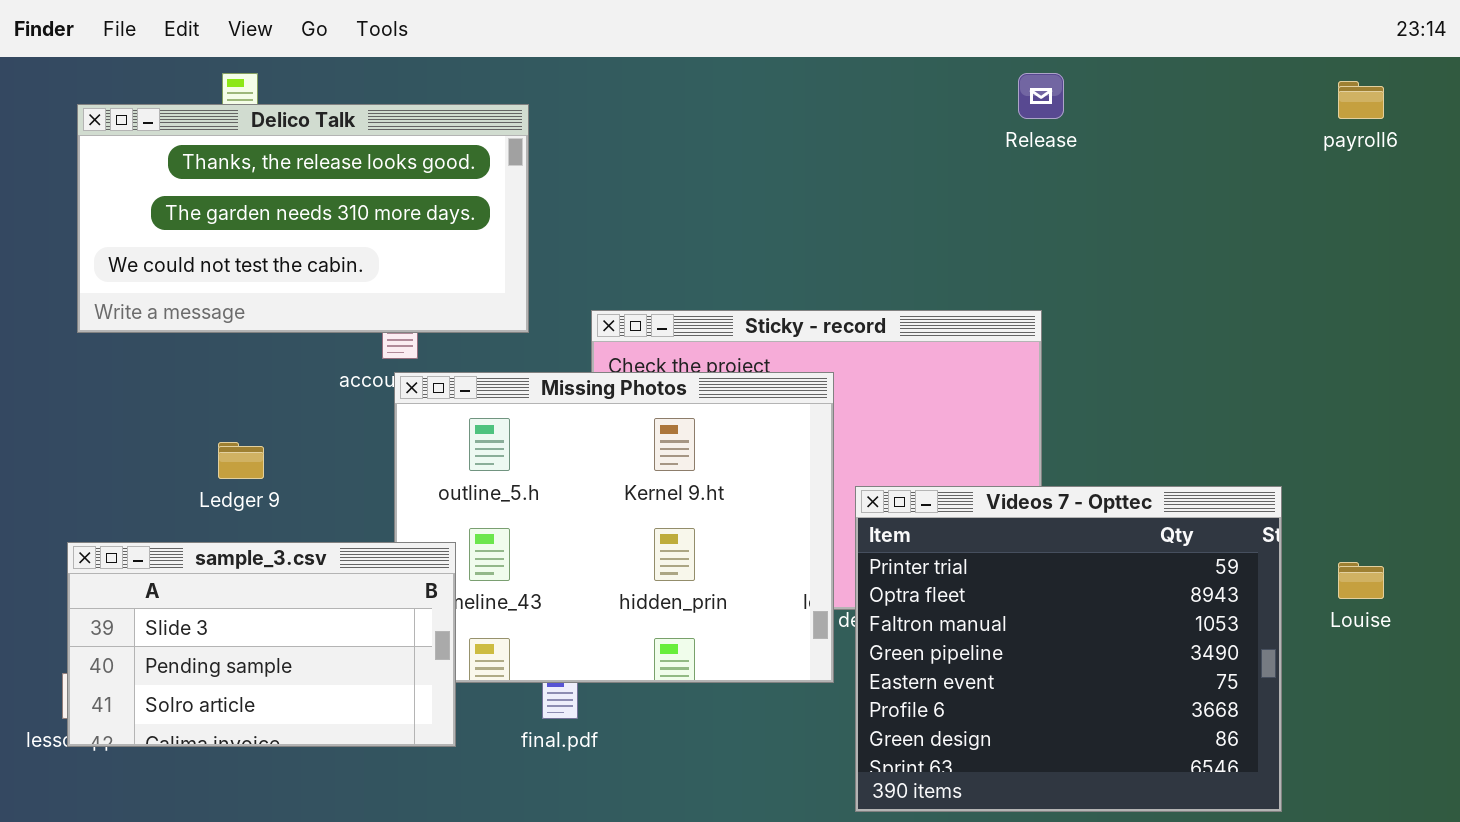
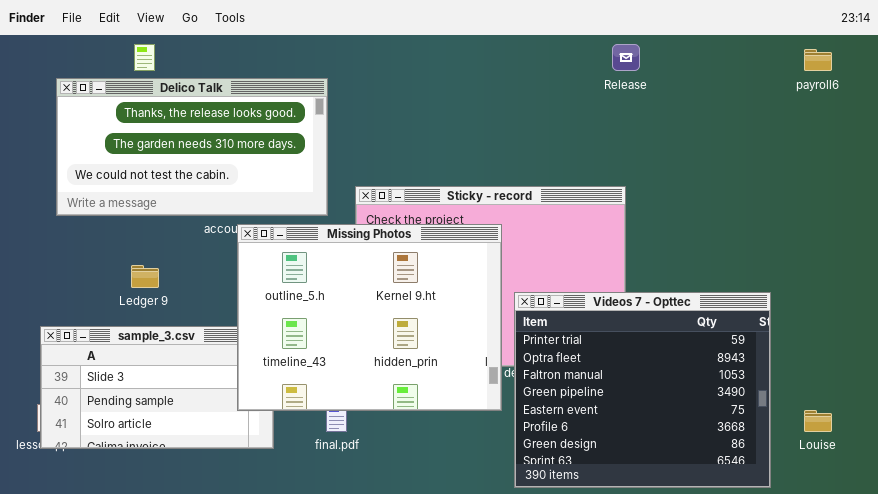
Delico Talk: [77,104,529,333] -> [56,78,328,216], moved
Missing Photos: [394,372,834,683] -> [237,224,502,411], raised
Louise: [1338,562,1384,599] -> [804,410,832,432], moved

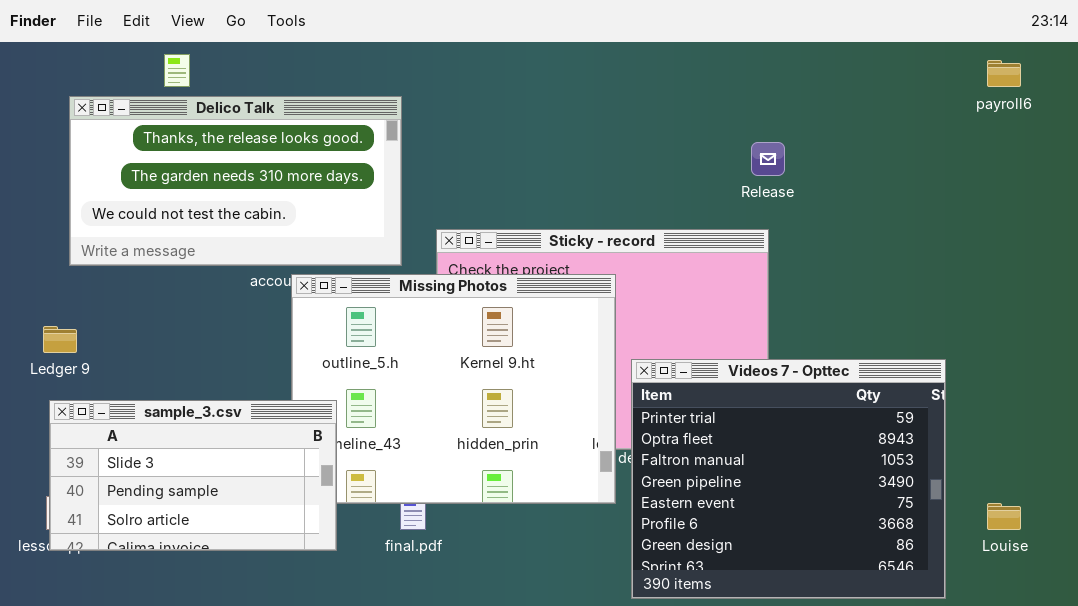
Release: [612,44,640,71] -> [751,142,785,176], moved
Ledger 9: [131,265,159,288] -> [43,326,77,353], moved
sample_3.csv: [40,326,274,449] -> [49,400,337,551], raised

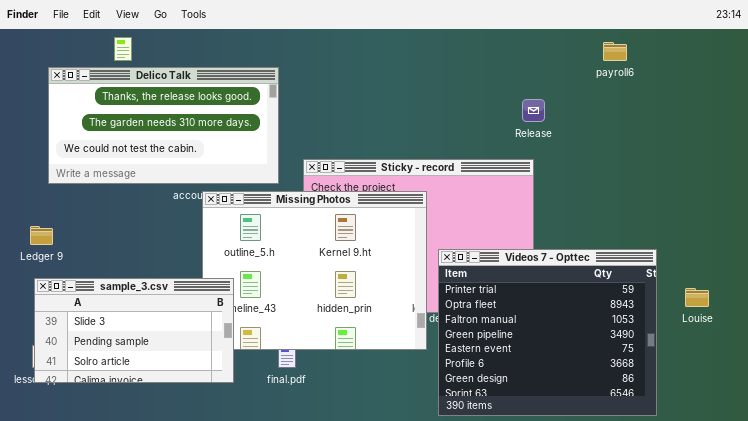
payroll6: [987,60,1021,87] -> [603,42,627,61], moved
Louise: [987,503,1021,530] -> [685,288,709,307], moved

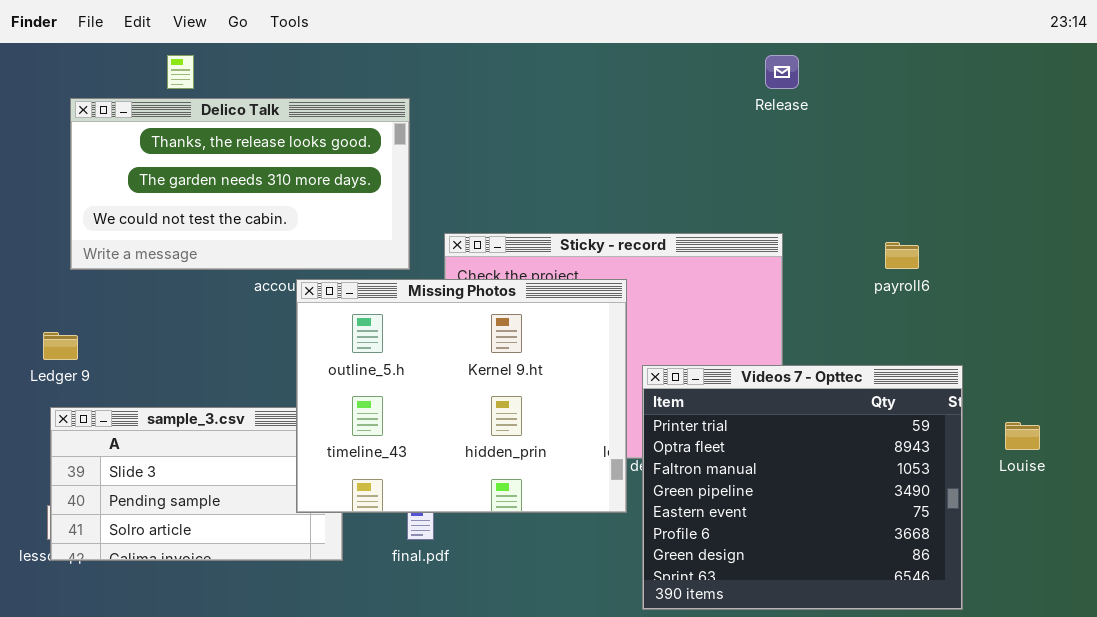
payroll6: [603,42,627,61] -> [885,242,919,269], moved
Release: [522,99,545,122] -> [765,55,799,89], moved
Missing Photos: [202,191,427,350] -> [296,279,627,513], raised

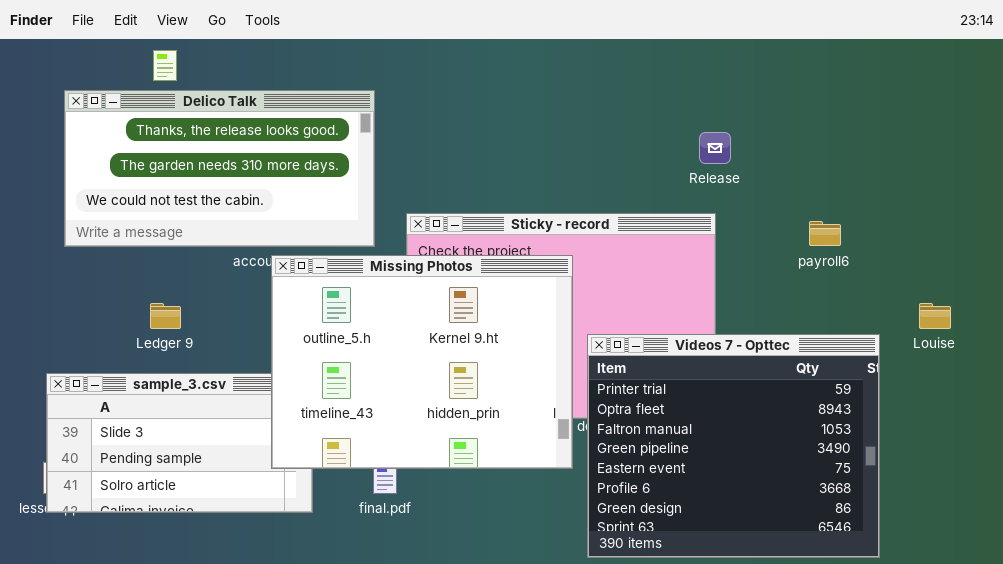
Release: [765,55,799,89] -> [699,132,731,164], moved
Ledger 9: [43,332,78,360] -> [150,303,181,329], moved
Louise: [1005,422,1040,450] -> [919,303,951,329], moved

